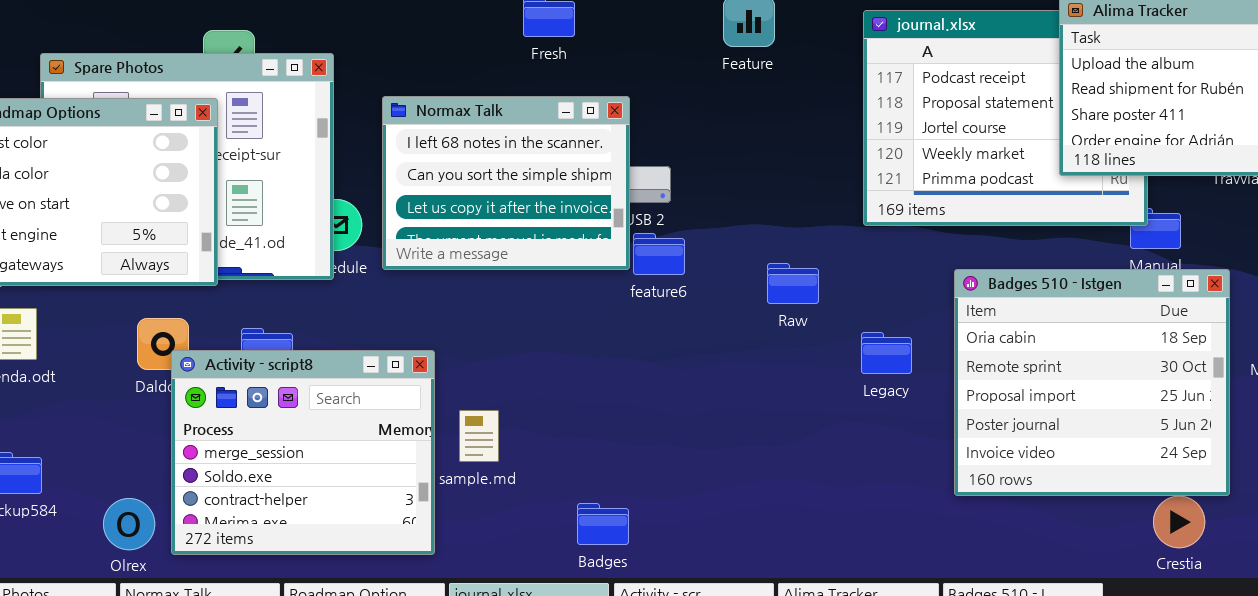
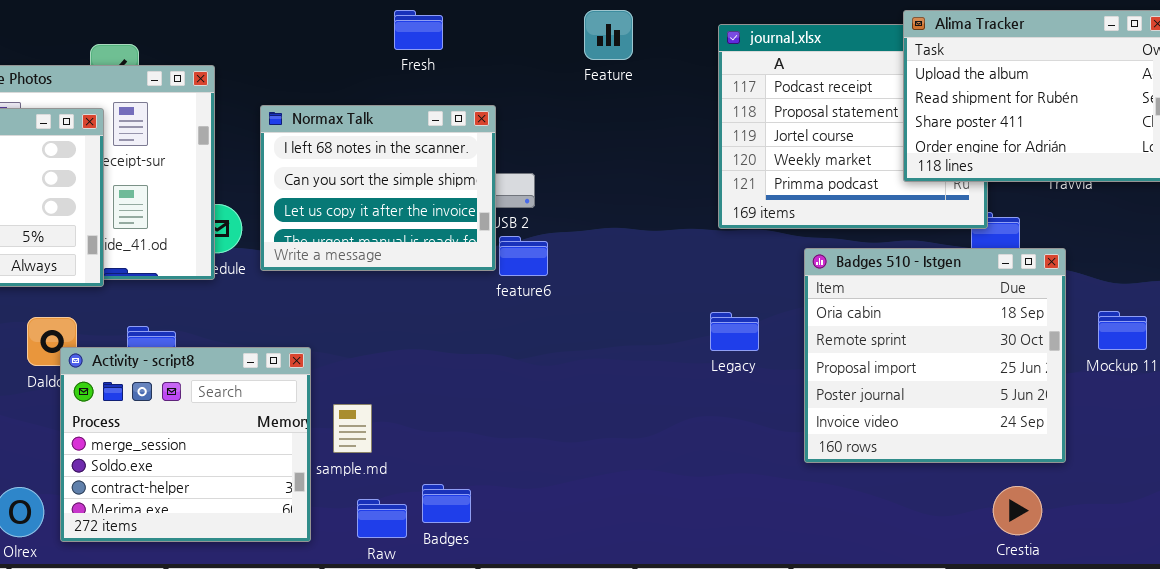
Raw: [767,263,819,304] -> [357,499,407,538], moved
Badges 510 - Istgen: [954,269,1230,496] -> [804,248,1066,463], moved
Legacy: [861,332,912,374] -> [710,312,759,351], moved
Badges: [577,503,629,545] -> [422,484,471,523], moved

